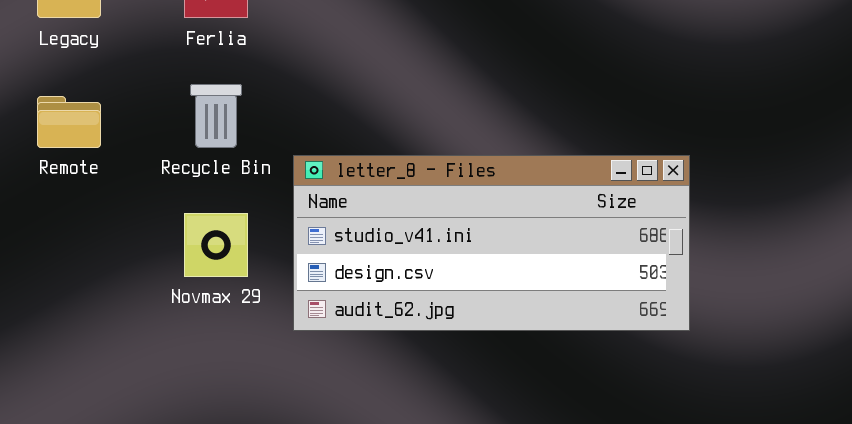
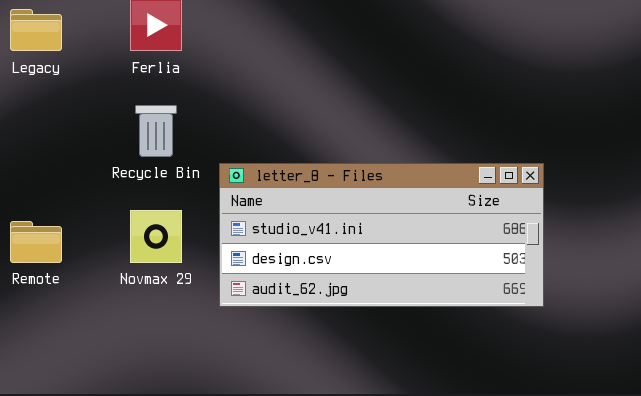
Remote: [37,96,101,148] -> [10,221,62,263], moved

